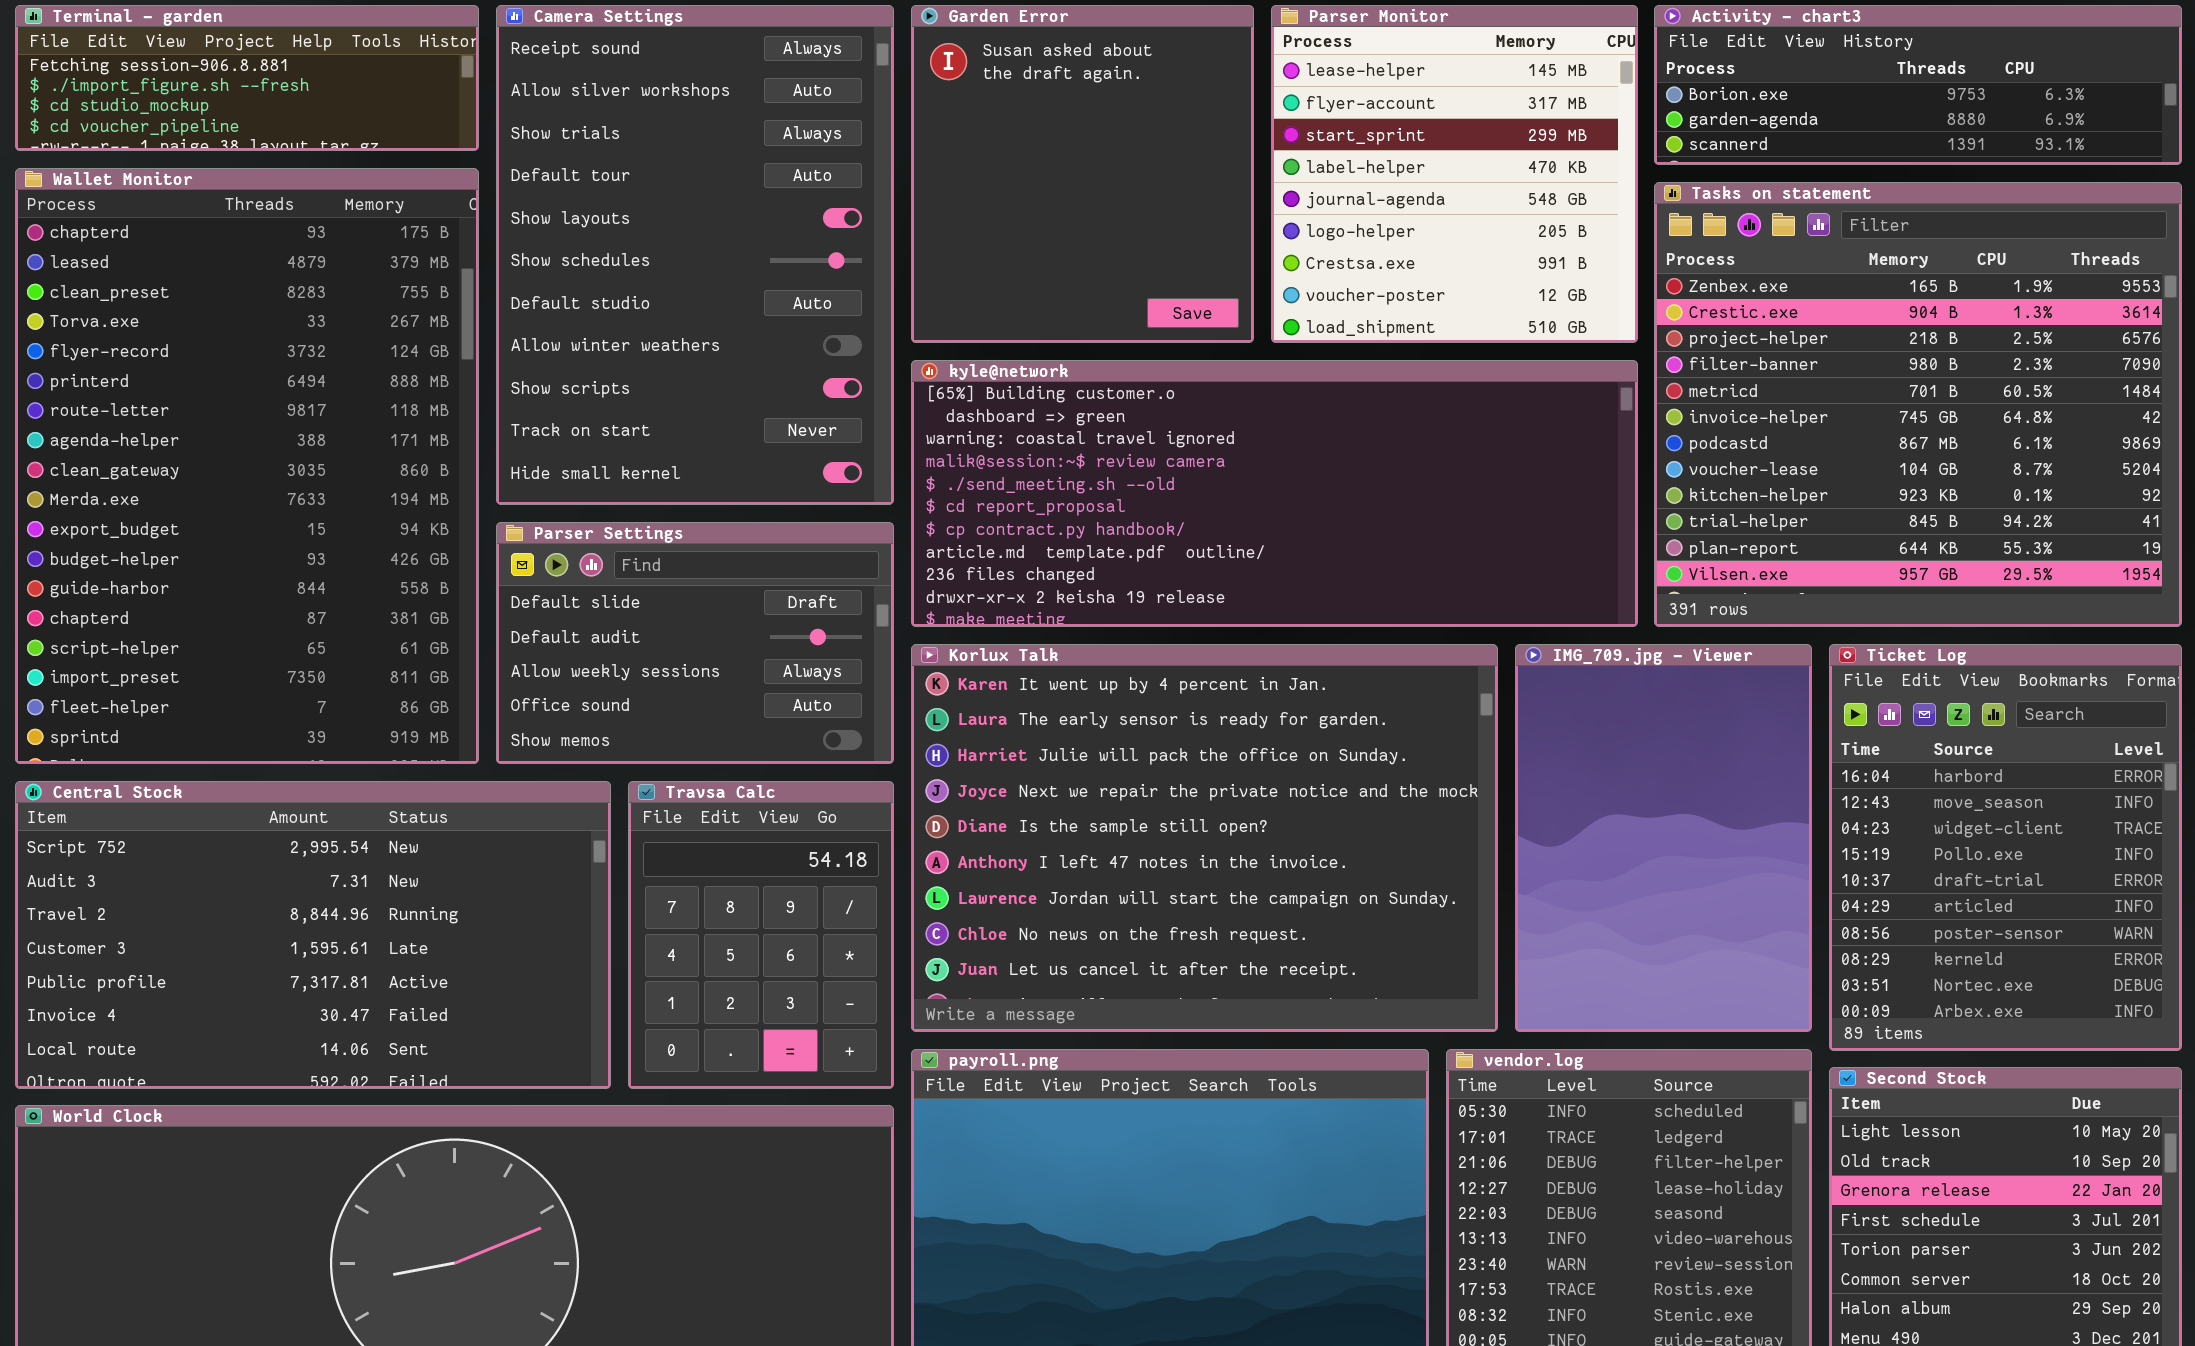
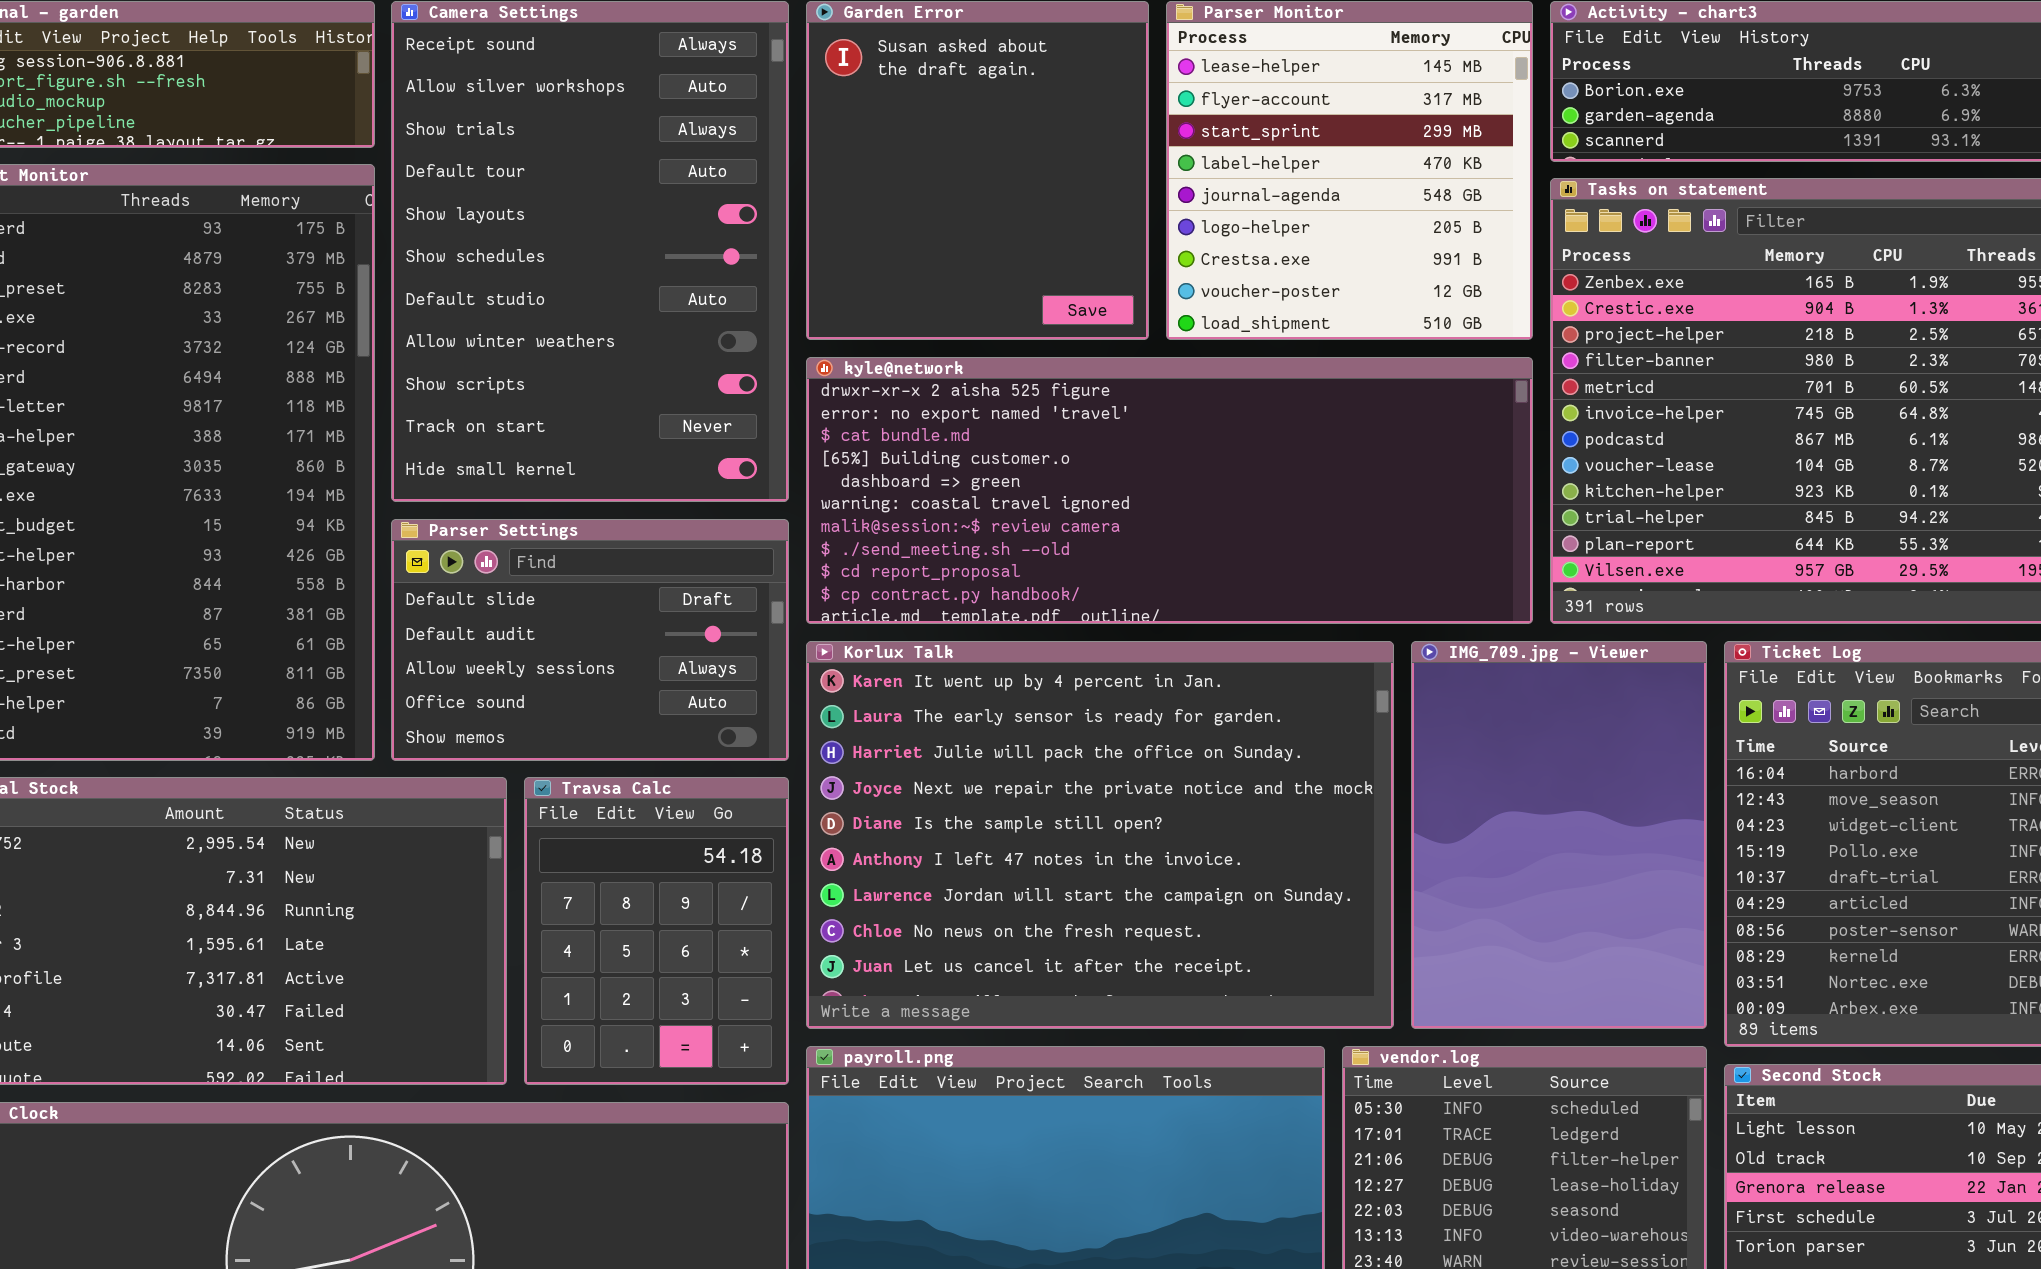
kyle@network: [911,360,1638,627] -> [806,357,1533,624], scrolled up 3 rows

